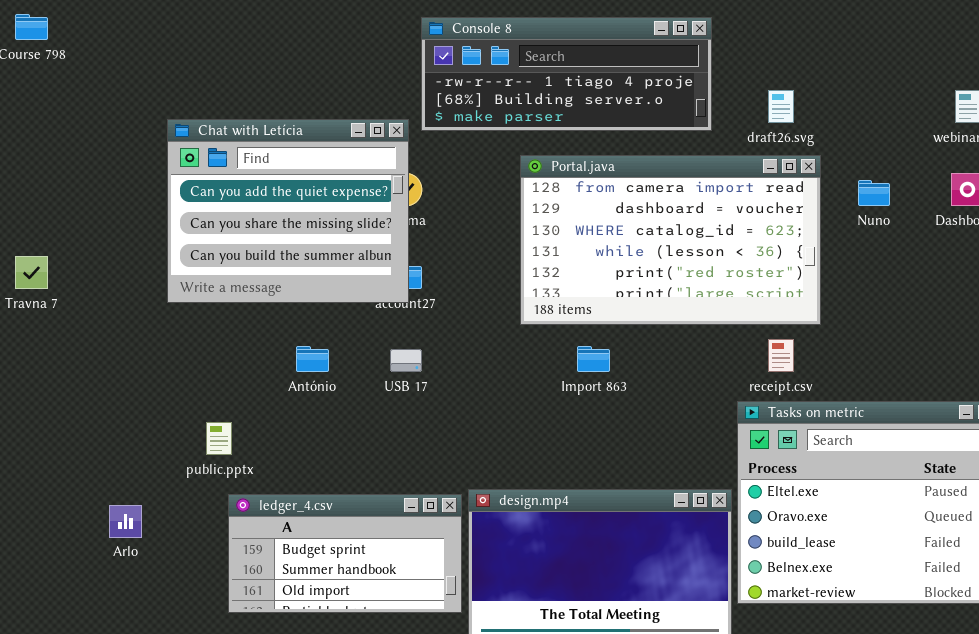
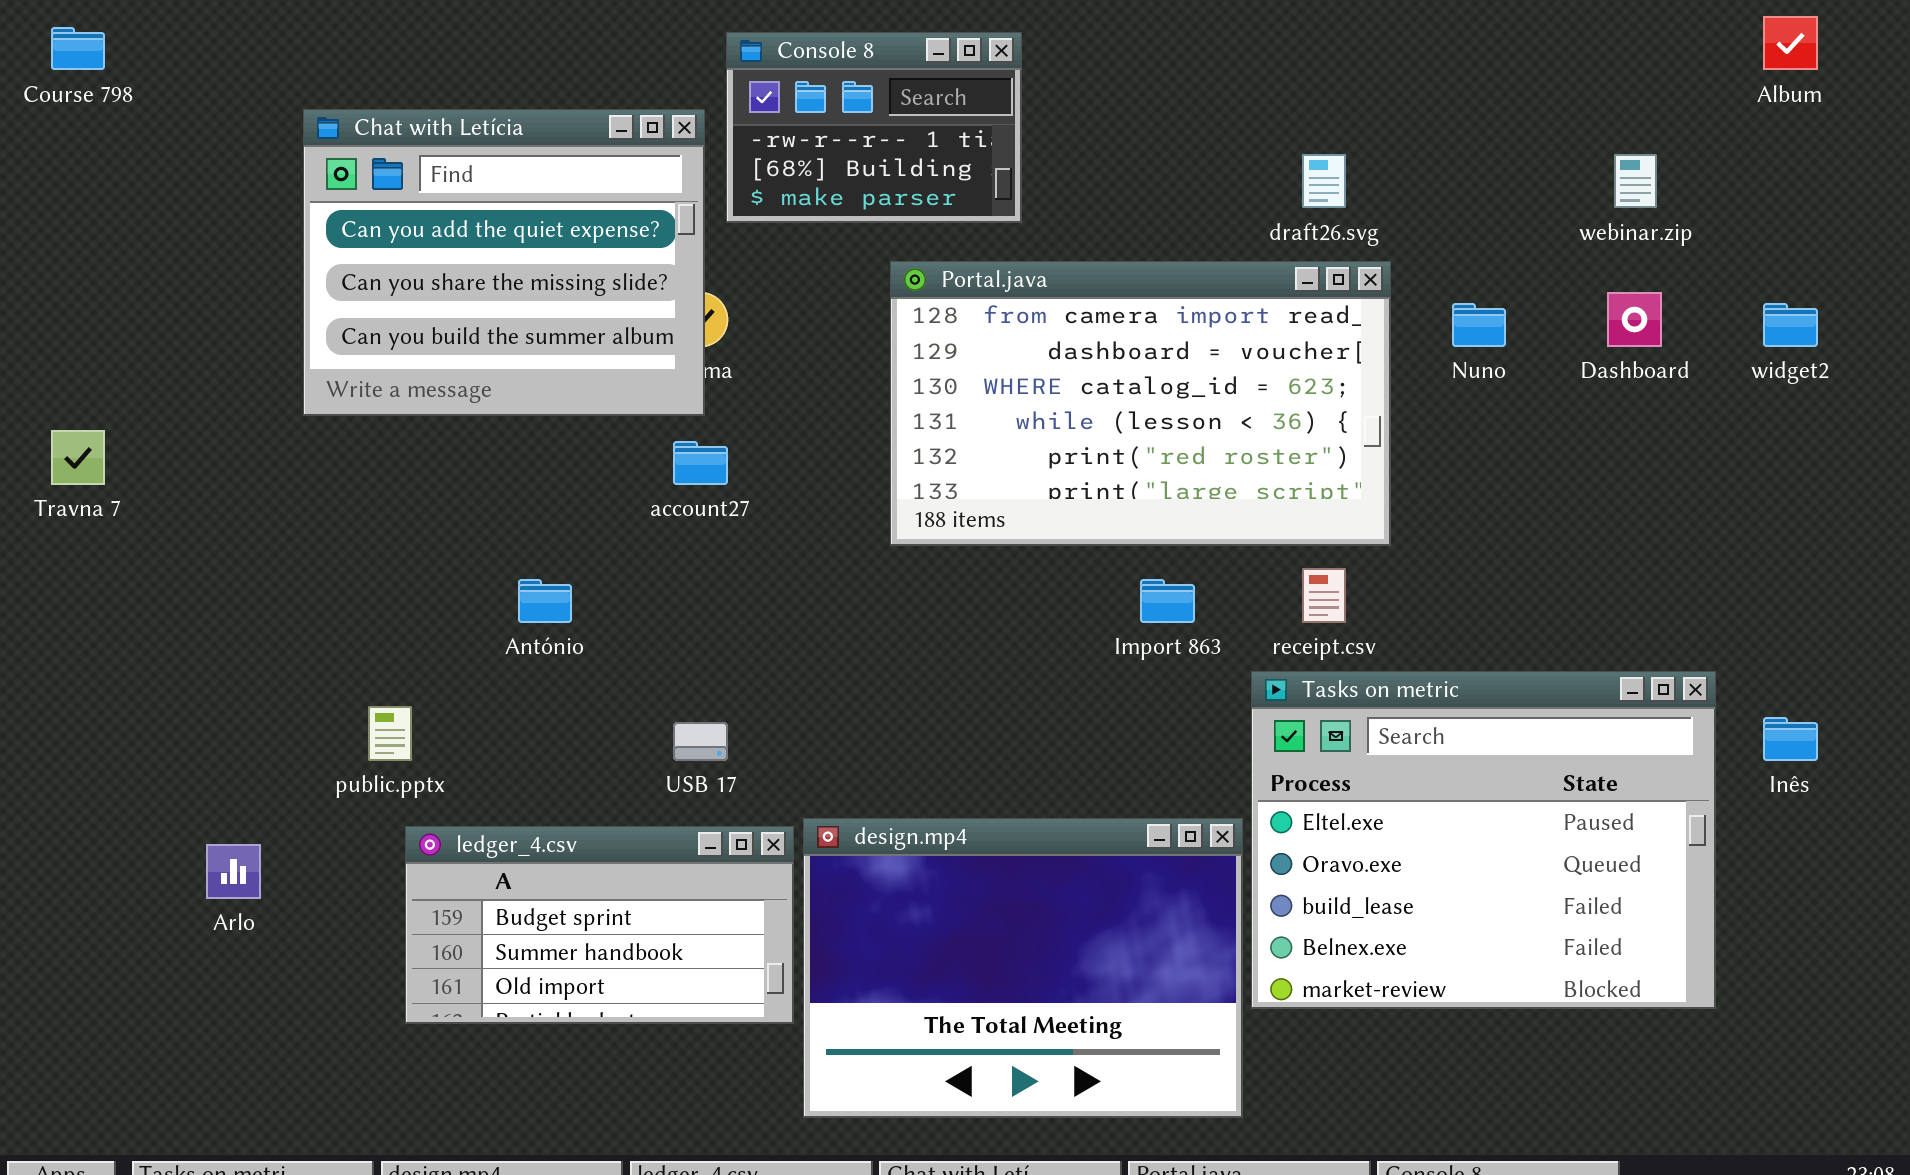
Console 8: [421,17,712,131] -> [726,32,1022,223], resized
Chat with Letícia: [167,119,409,303] -> [303,109,705,416], moved
Import 863: [577,346,610,372] -> [1140,579,1195,623], moved
USB 17: [390,349,422,372] -> [673,722,728,761], moved

